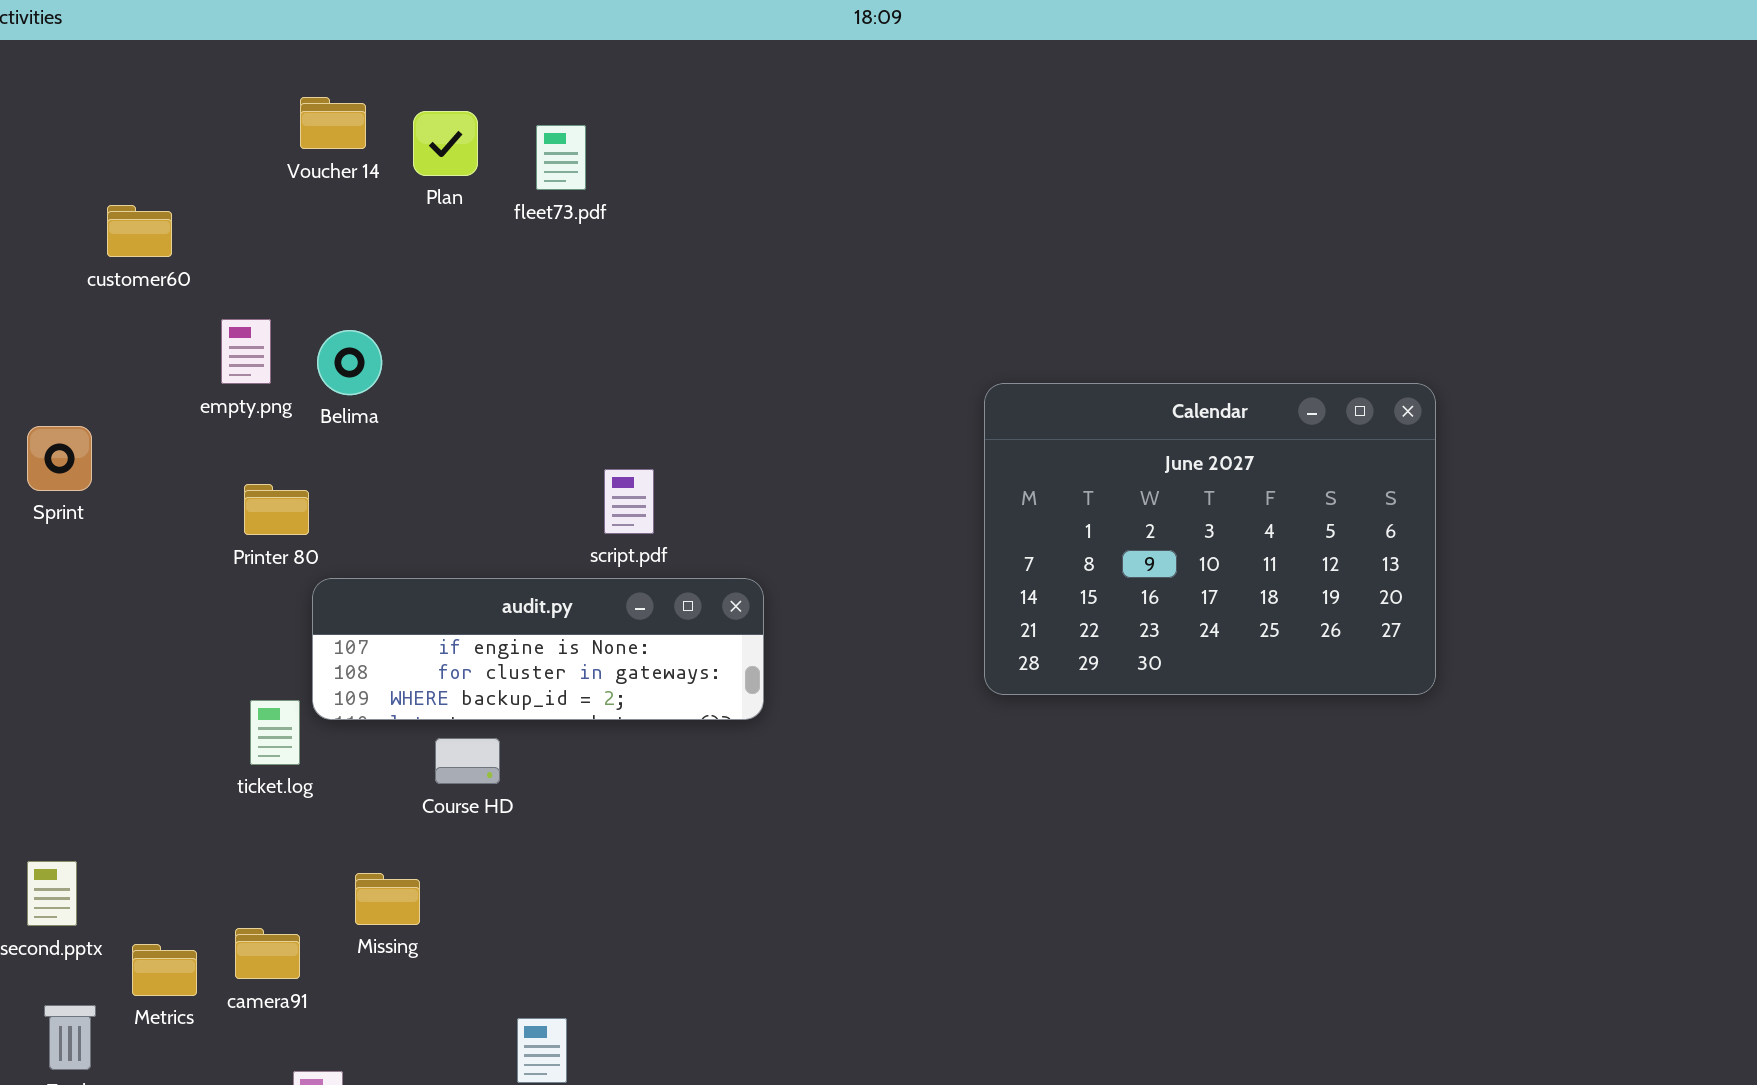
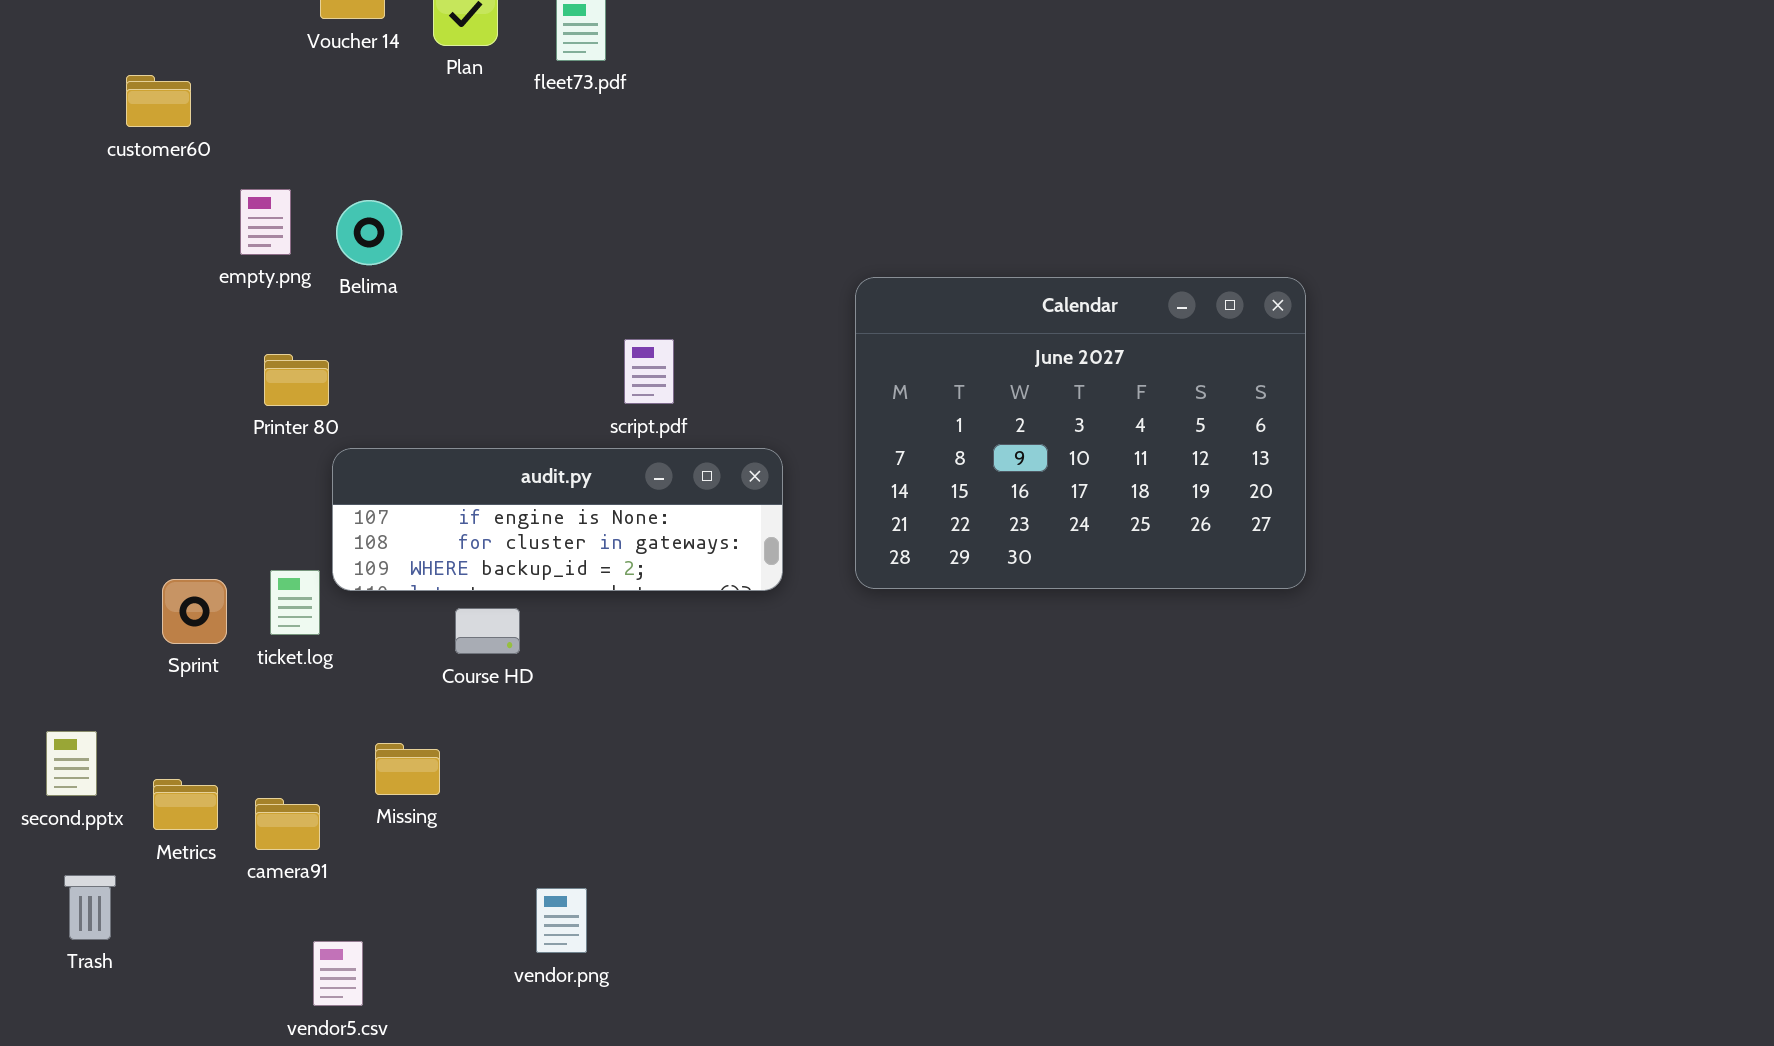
Calendar: [984,383,1436,695] -> [855,277,1306,589], moved
Sprint: [27,426,92,491] -> [162,579,227,644], moved
Metrics: [132,944,197,996] -> [153,779,218,830], moved

